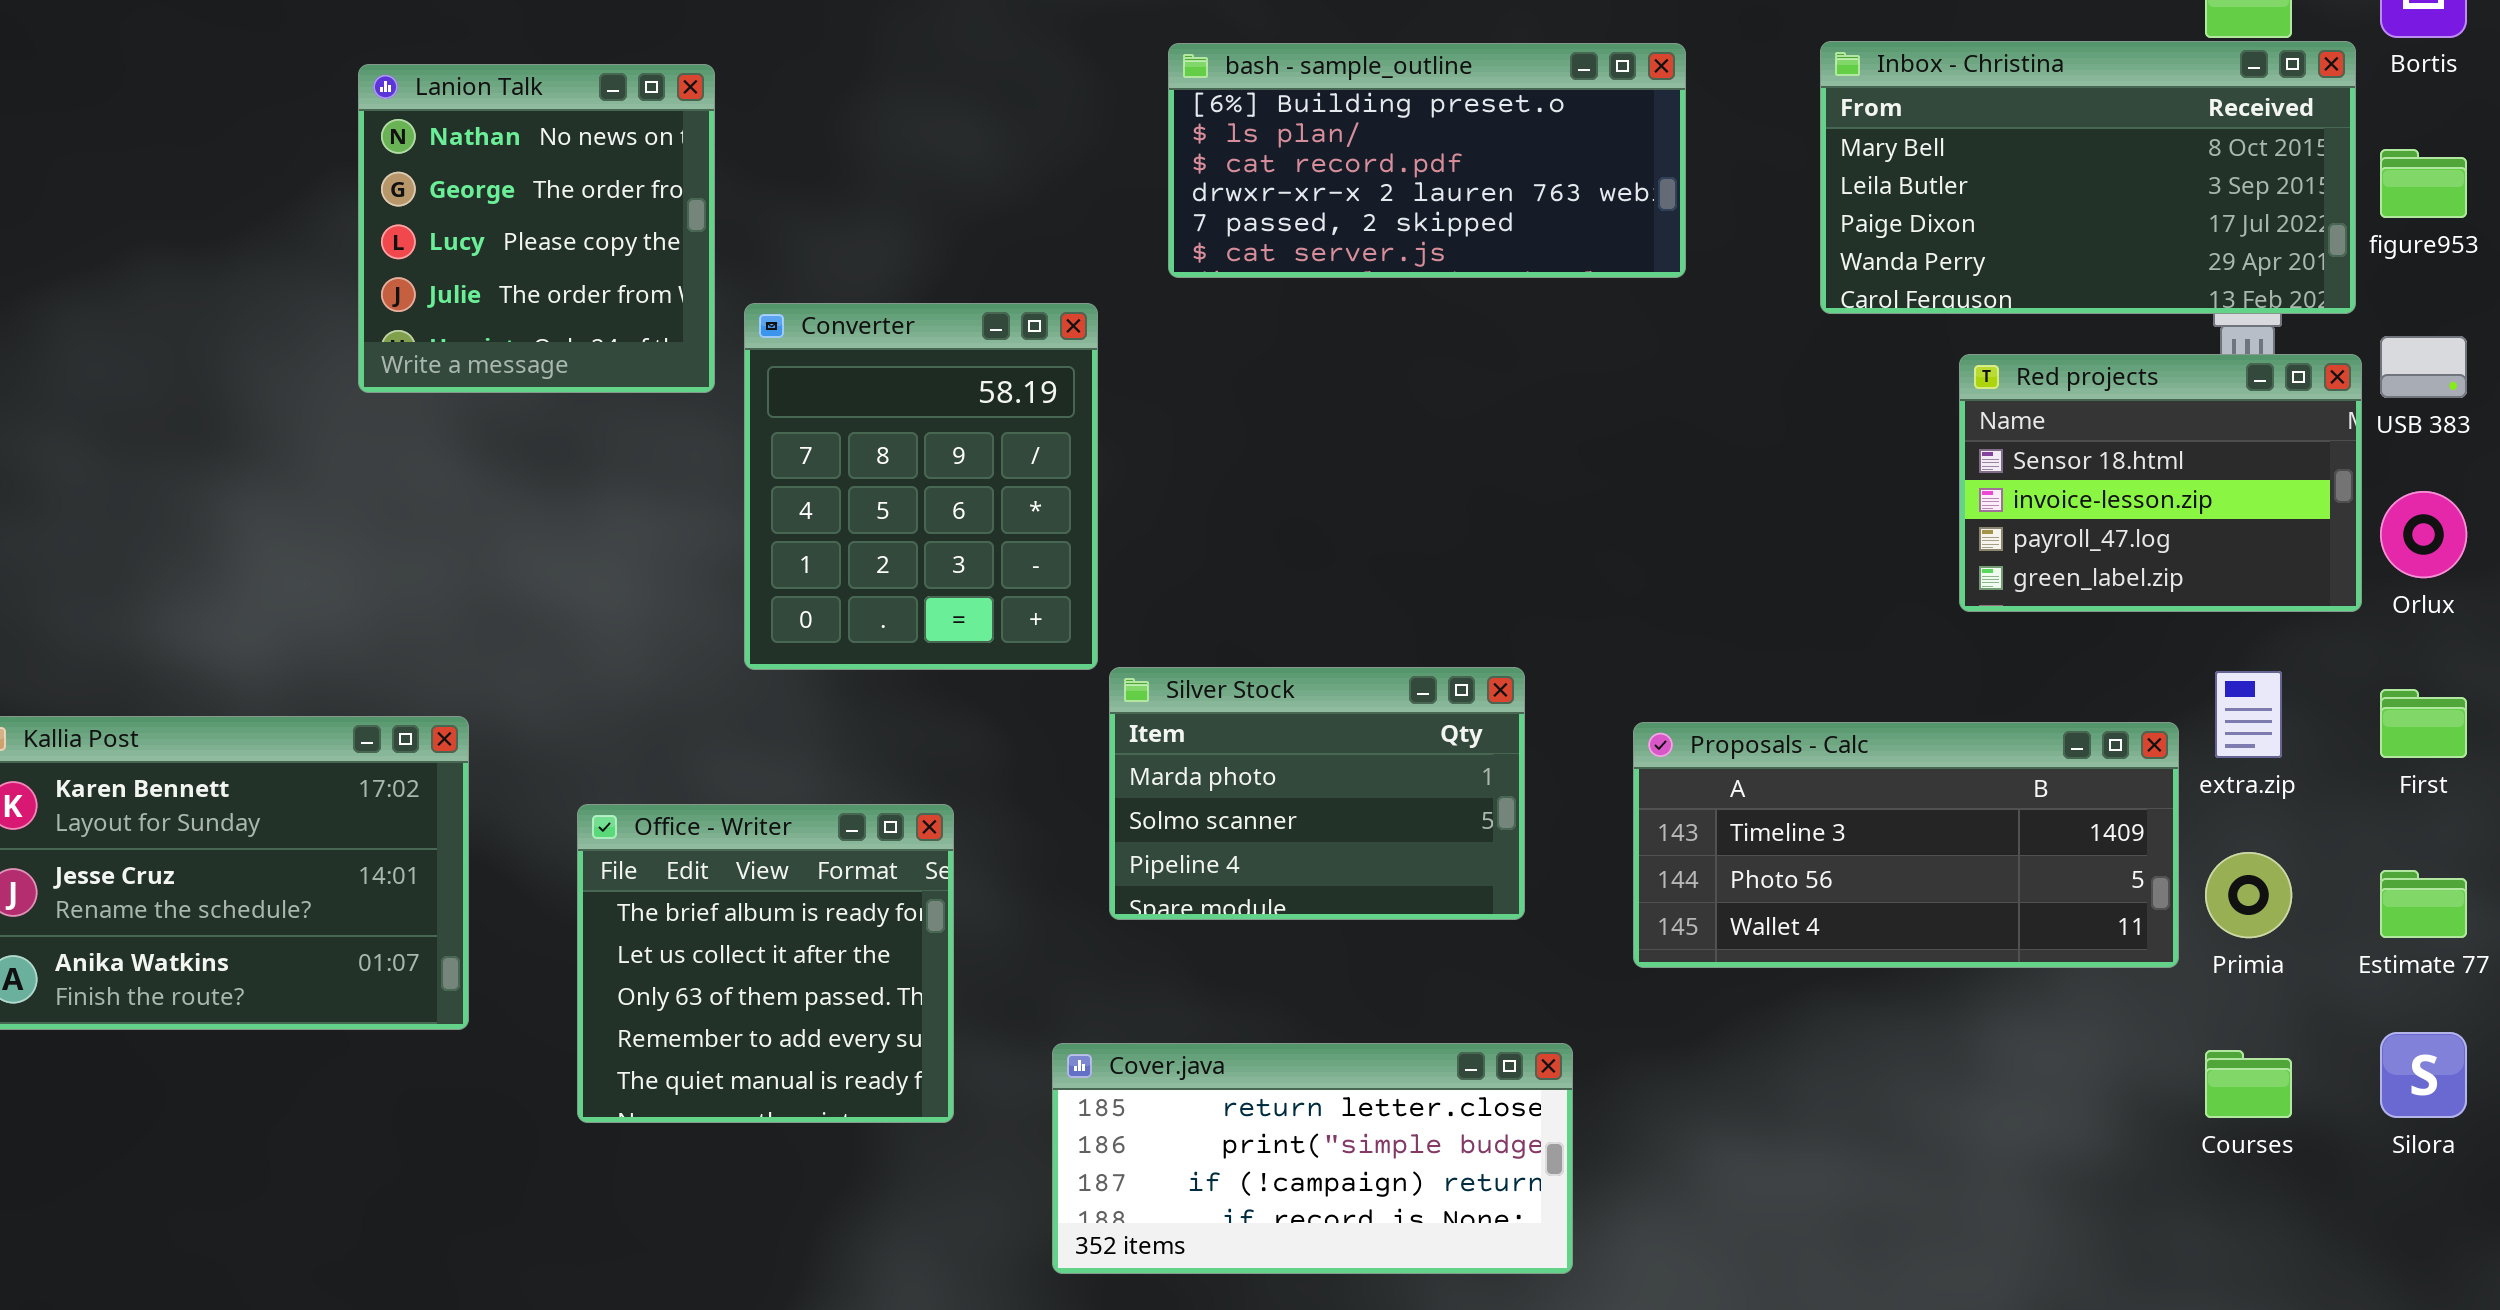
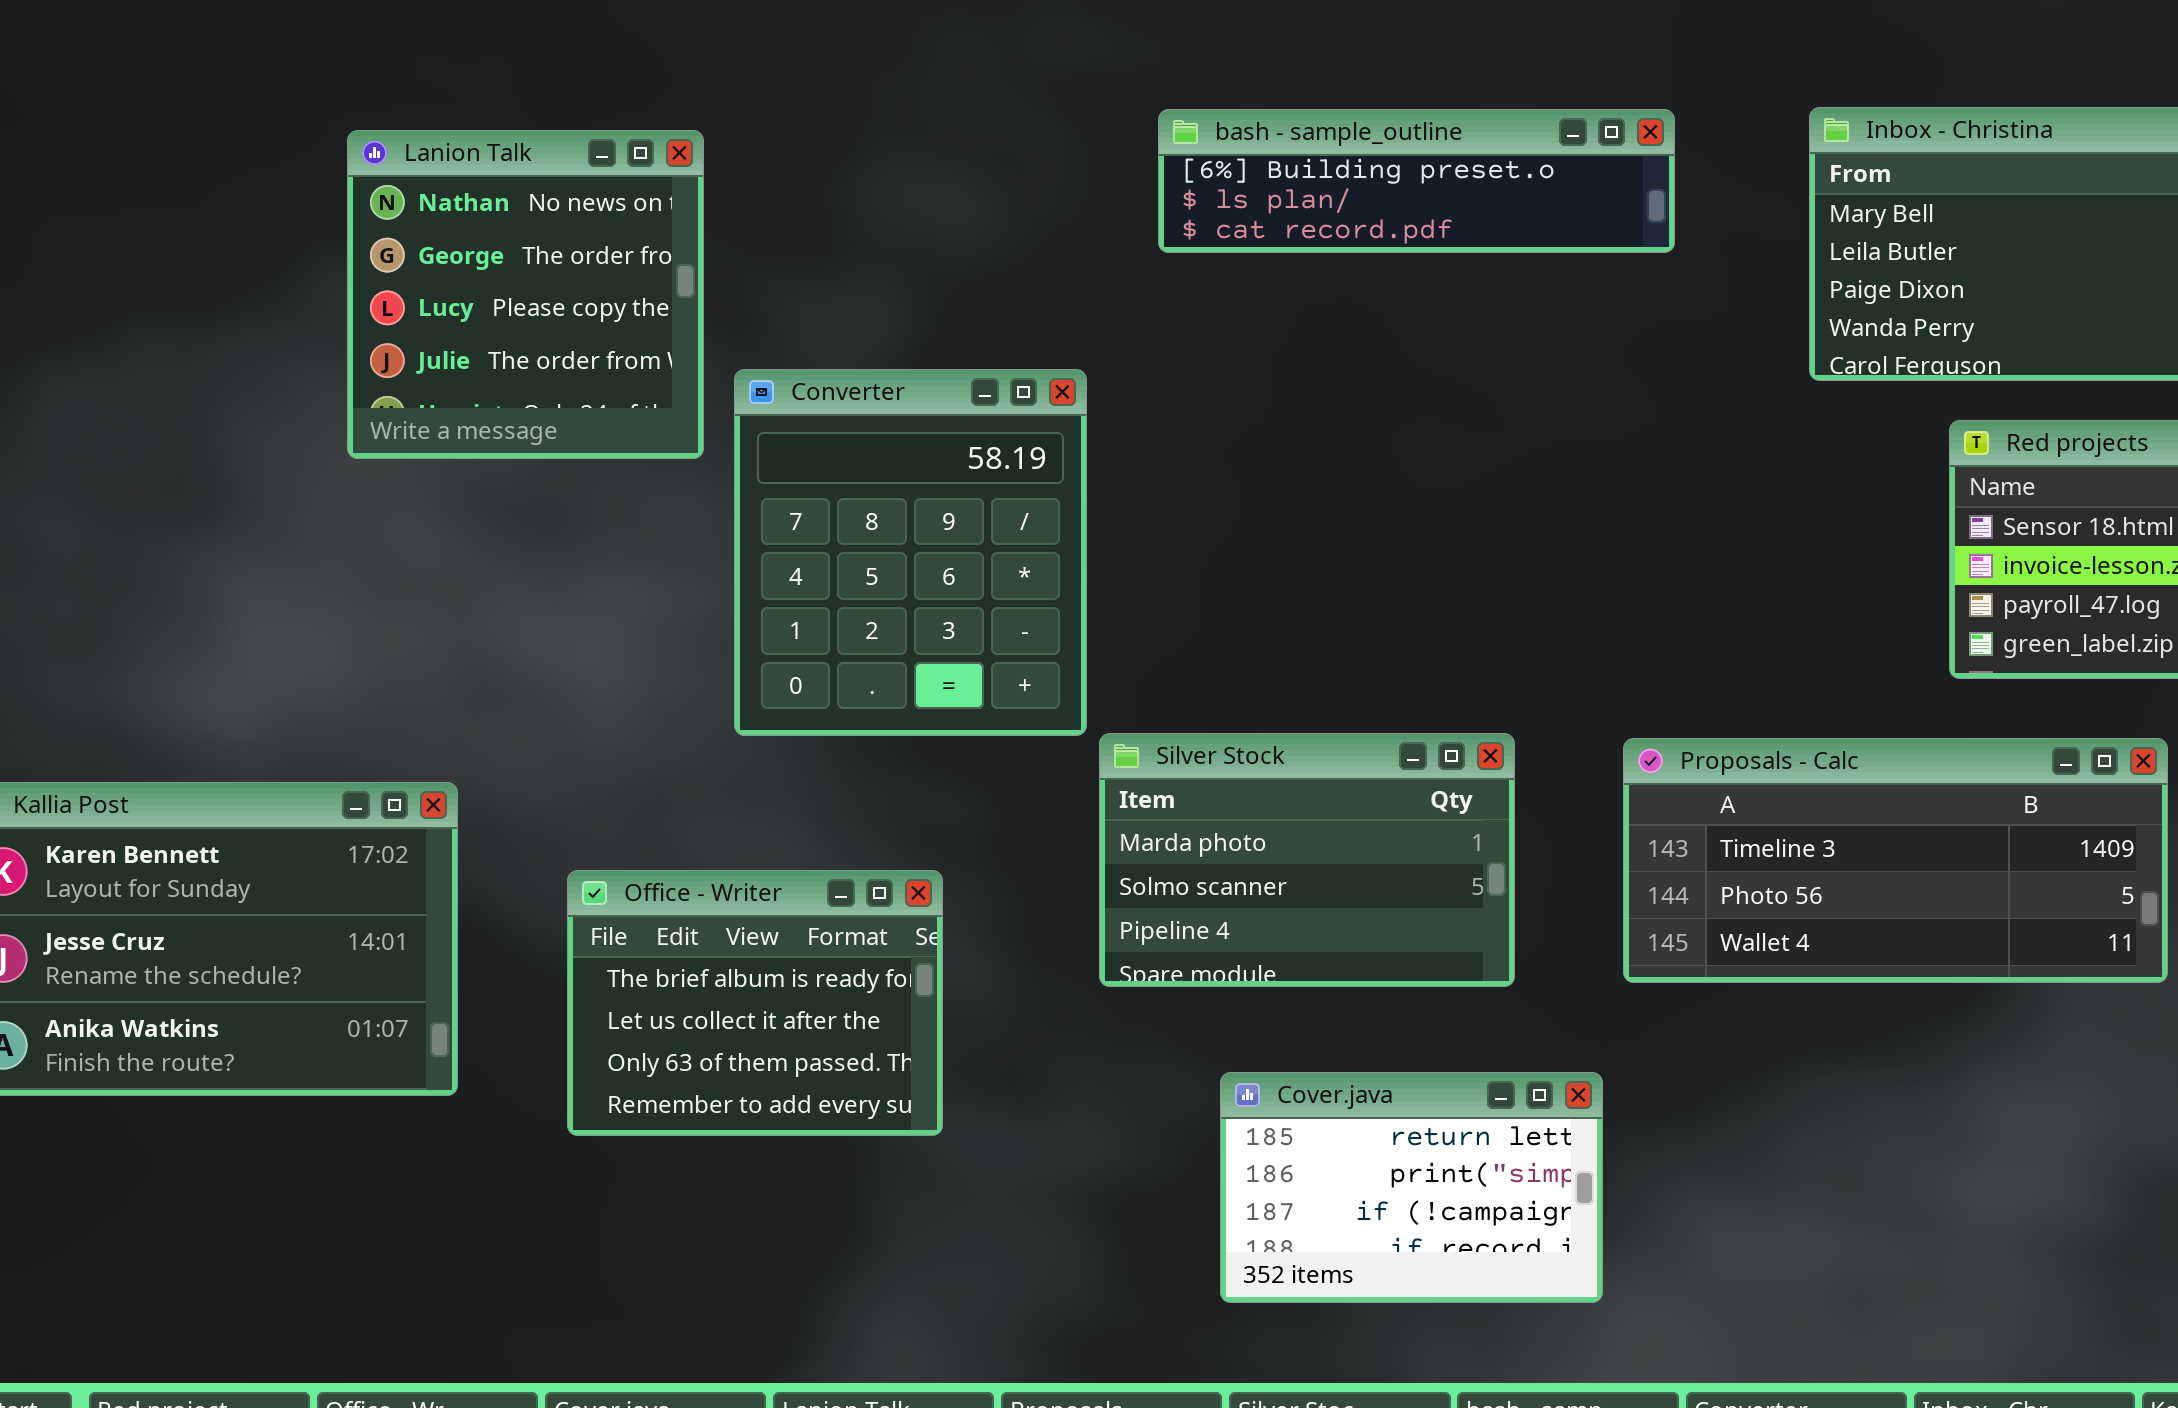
bash - sample_outline: [1168,43,1686,278] -> [1158,109,1675,253], resized
Proposals - Calc: [1633,722,2179,968] -> [1623,738,2168,983], moved
Office - Writer: [577,804,954,1123] -> [567,870,943,1136], resized
Cover.java: [1052,1043,1573,1274] -> [1220,1072,1603,1303], moved, resized

